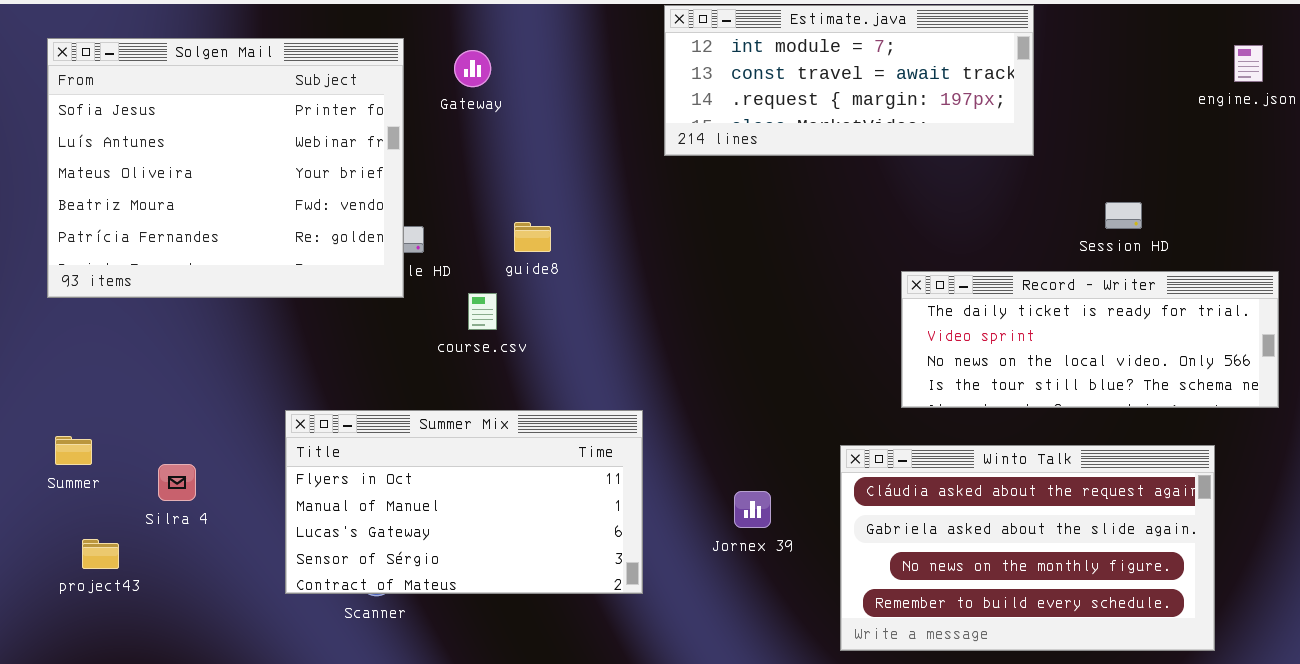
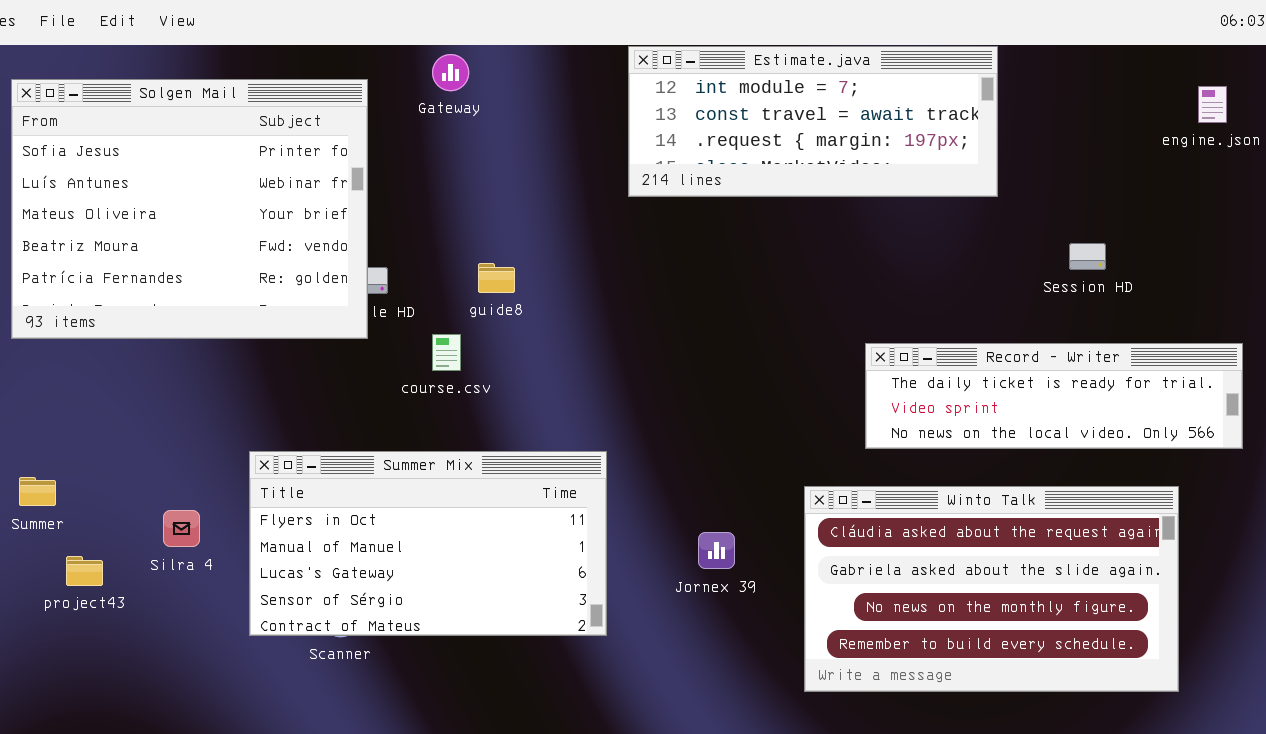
Gateway: [454,50,491,87] -> [432,54,469,91], moved
Record - Writer: [901,271,1279,408] -> [865,343,1243,449], resized
Silra 4: [158,464,196,501] -> [163,510,200,547], moved
project43: [82,539,119,569] -> [66,556,103,586], moved

